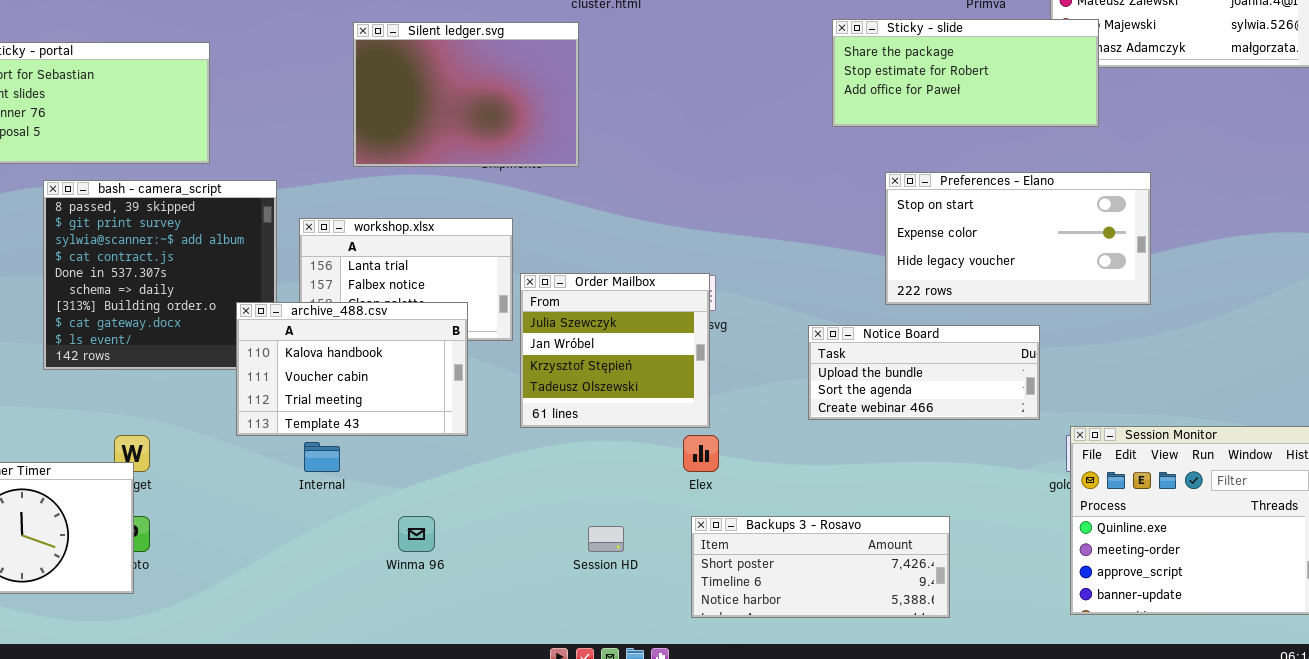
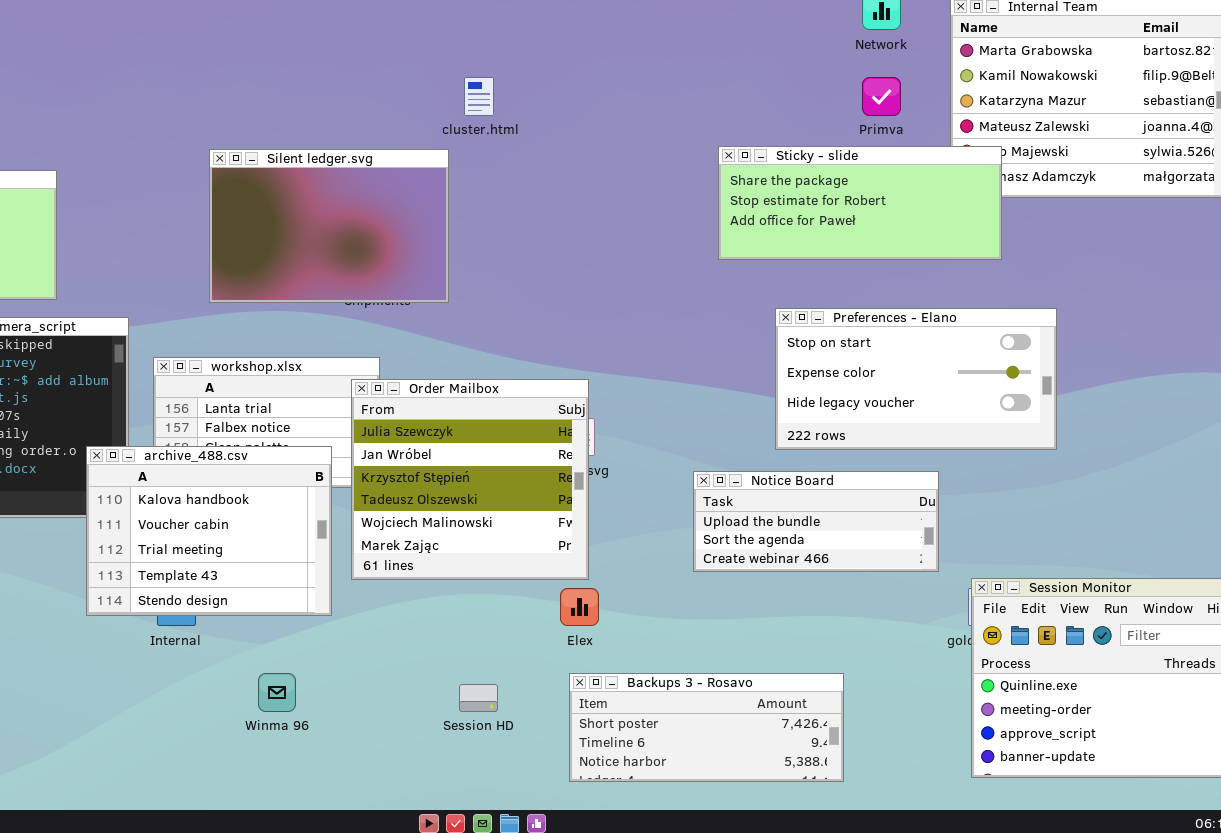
Order Mailbox: [520,273,710,428] -> [351,379,589,580], resized
archive_488.csv: [236,302,468,436] -> [86,446,332,616], resized

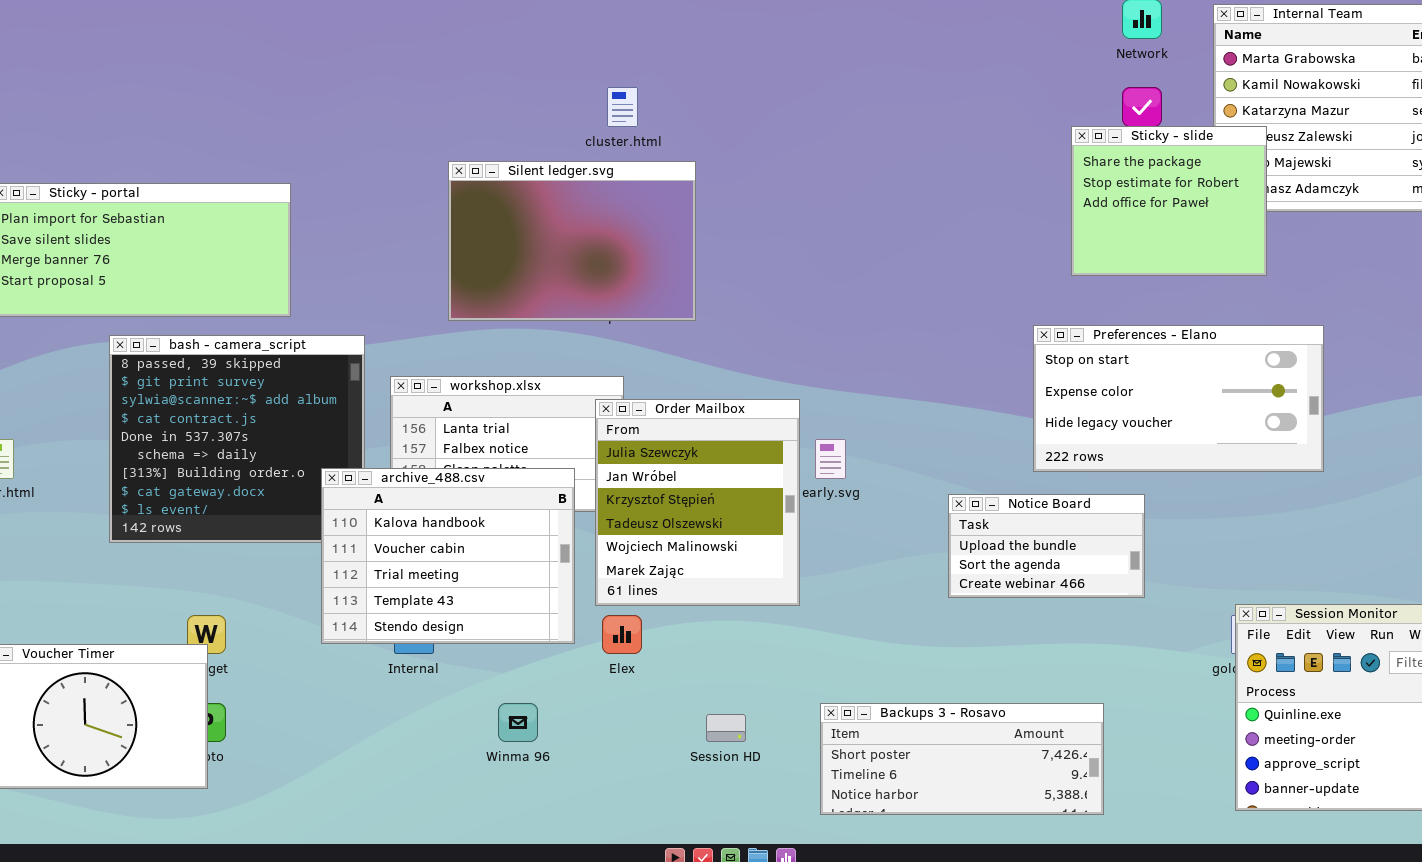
cluster.html: [464,77,494,116] -> [607,87,638,127], moved
Sticky - slide: [718,146,1002,260] -> [1071,126,1267,276], resized
Order Mailbox: [351,379,589,580] -> [595,399,800,606], resized
Notice Board: [693,471,939,572] -> [948,494,1145,598], resized
Elex: [560,588,599,626] -> [602,615,642,654], moved

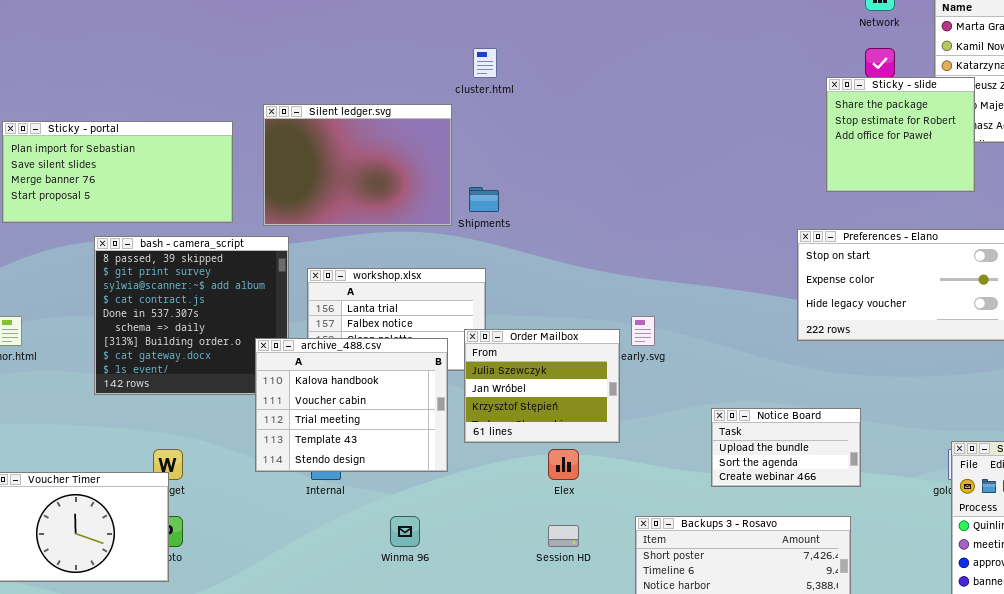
Silent ledger.svg: [448,161,696,321] -> [263,104,452,226], moved
Order Mailbox: [595,399,800,606] -> [464,329,620,443], resized
Notice Board: [948,494,1145,598] -> [711,408,861,487], moved
Elex: [602,615,642,654] -> [548,449,579,480], moved

